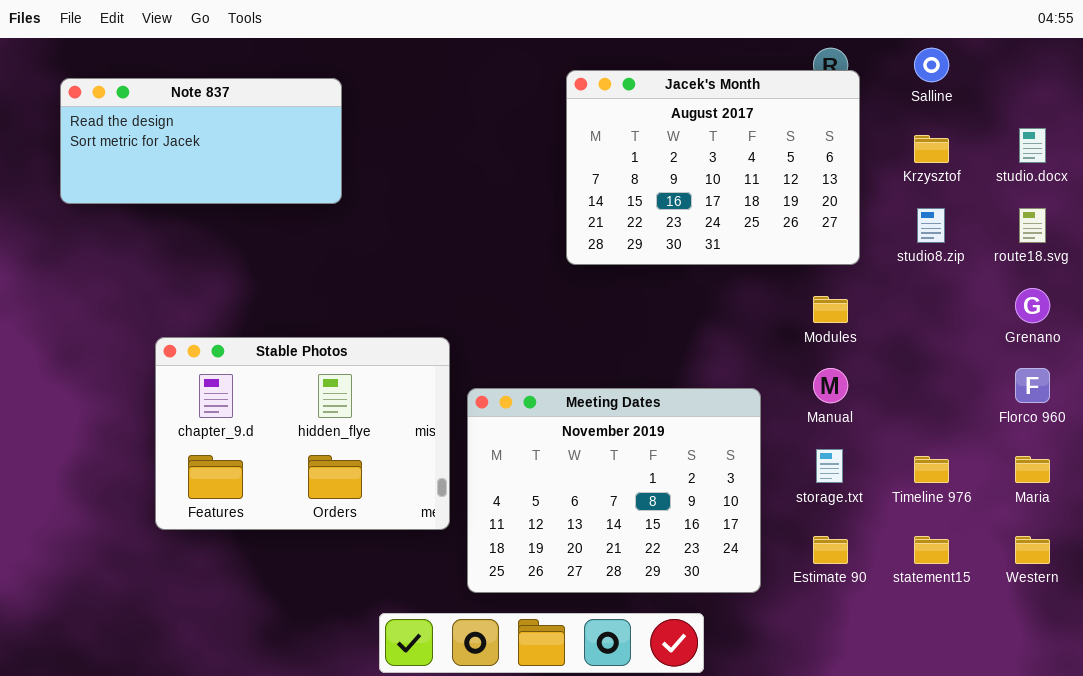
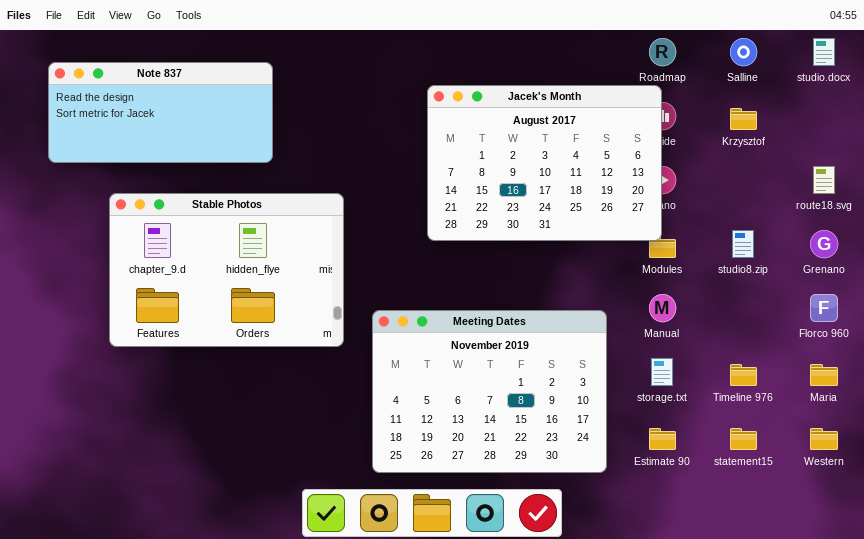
Jacek's Month: [566,70,860,265] -> [427,85,662,241], moved
studio.docx: [1019,128,1046,163] -> [813,38,835,66], moved
studio8.zip: [917,208,945,243] -> [732,230,754,258], moved
Stable Photos: [155,337,450,530] -> [109,193,344,347], moved

